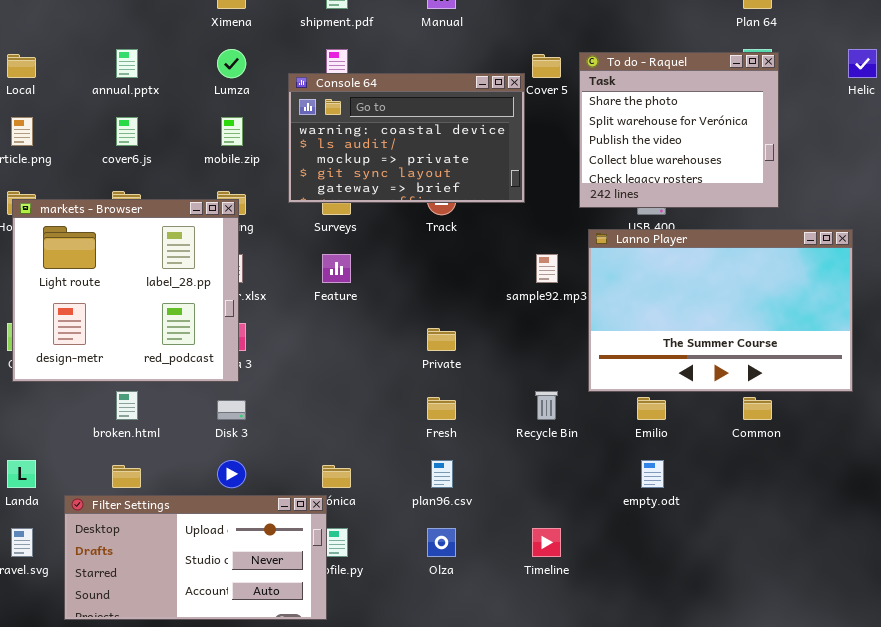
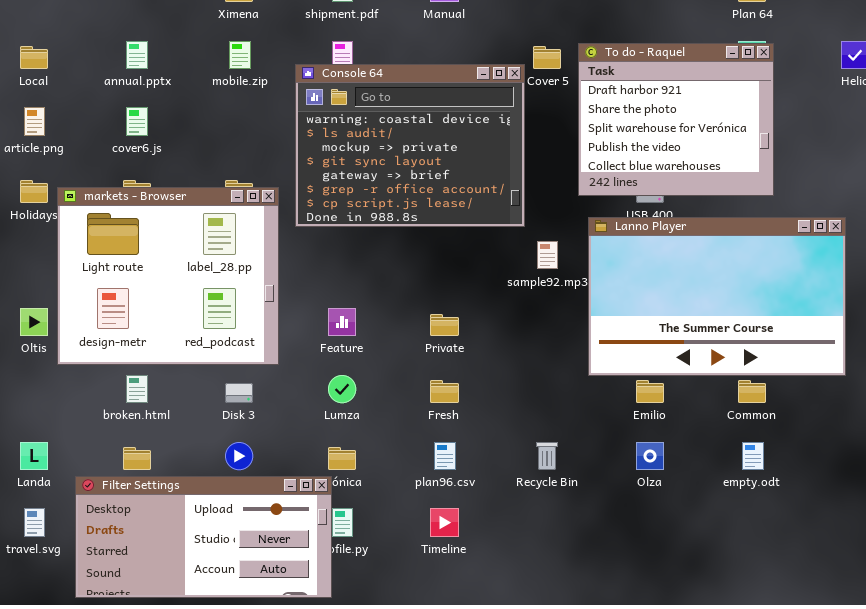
Lumza: [217,49,246,78] -> [328,375,356,403], moved
To do - Raquel: [579,52,779,208] -> [578,43,774,196], scrolled up 1 row
Console 64: [288,73,525,203] -> [295,64,525,227], resized
mobile.zip: [221,117,243,146] -> [229,41,251,69], moved
markets - Browser: [12,199,239,382] -> [57,187,279,365], moved
Feature: [322,254,351,283] -> [328,308,356,336], moved
Recycle Bin: [535,391,558,420] -> [536,442,558,470], moved
empty.odt: [641,460,664,488] -> [742,442,764,470], moved
Olza: [427,528,456,557] -> [636,442,664,470], moved
Timeline: [532,528,561,557] -> [430,508,459,537], moved

